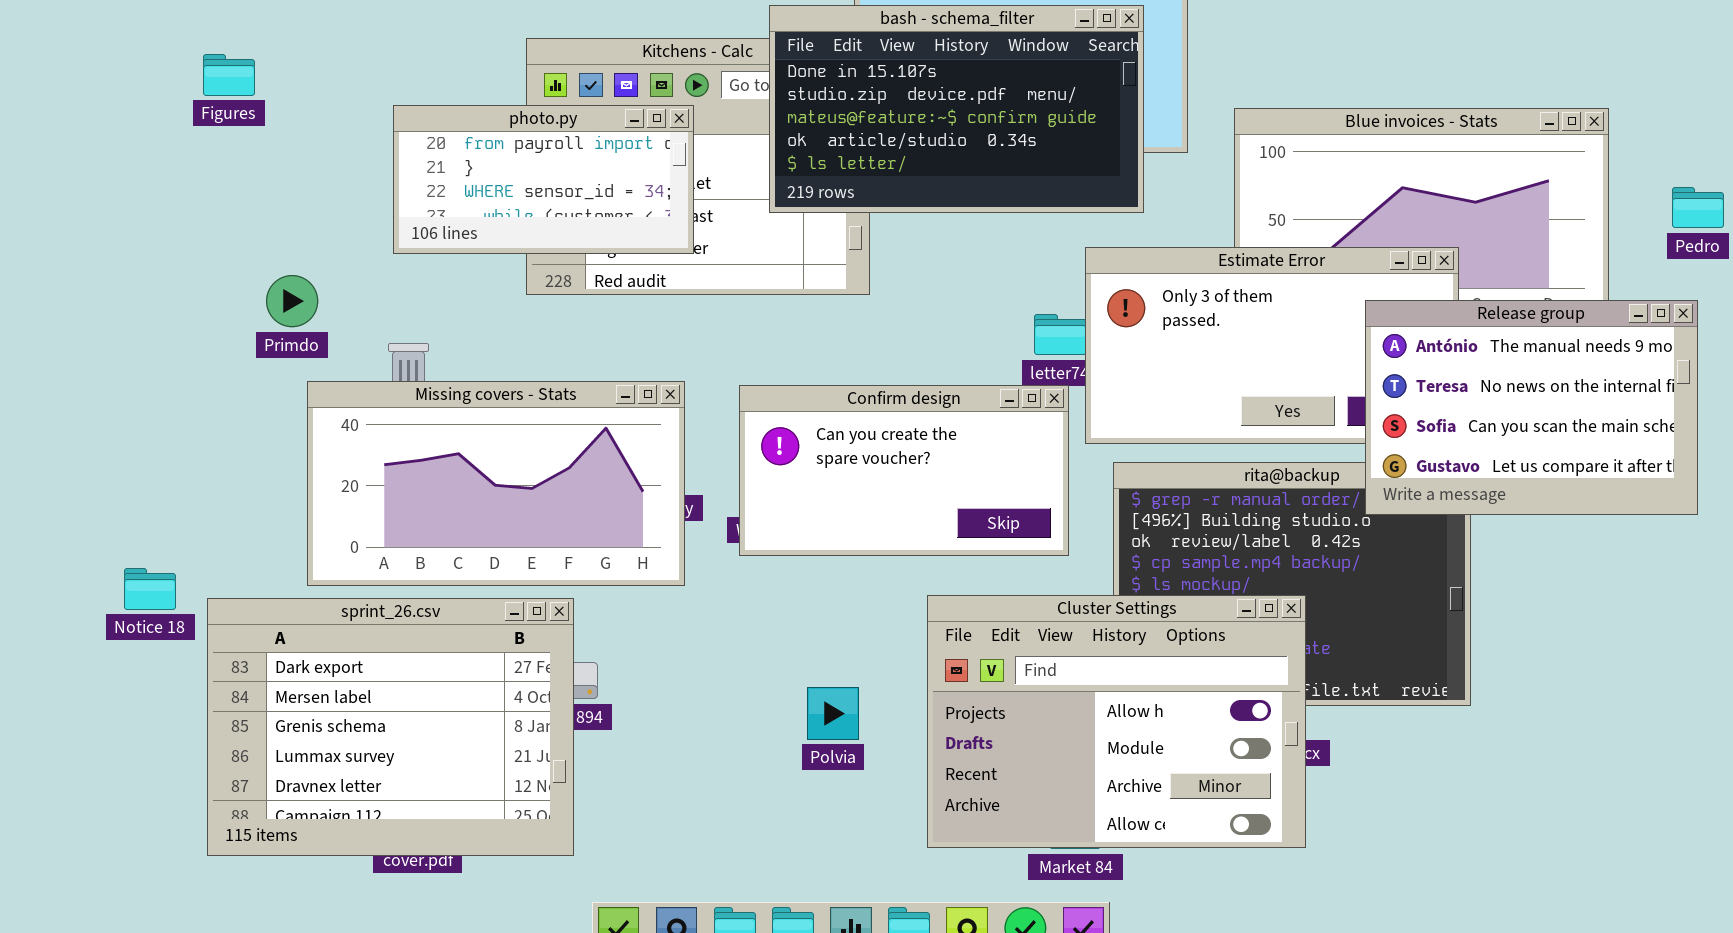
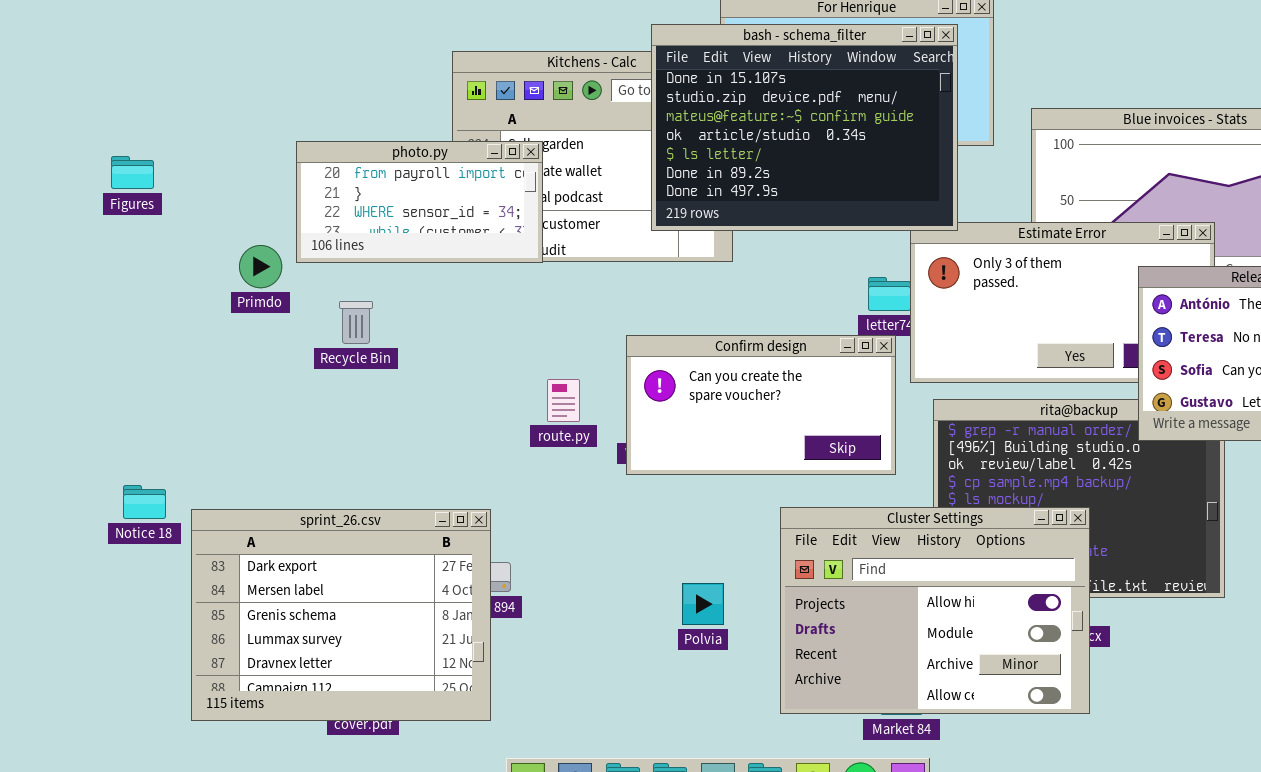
bash - schema_filter: [769,5,1144,213] -> [651,24,958,231], resized
Figures: [203,54,255,96] -> [111,156,154,189], moved
photo.py: [393,105,694,254] -> [296,141,543,263], moved
Missing covers - Stats: [307,381,685,586] -> none, closed

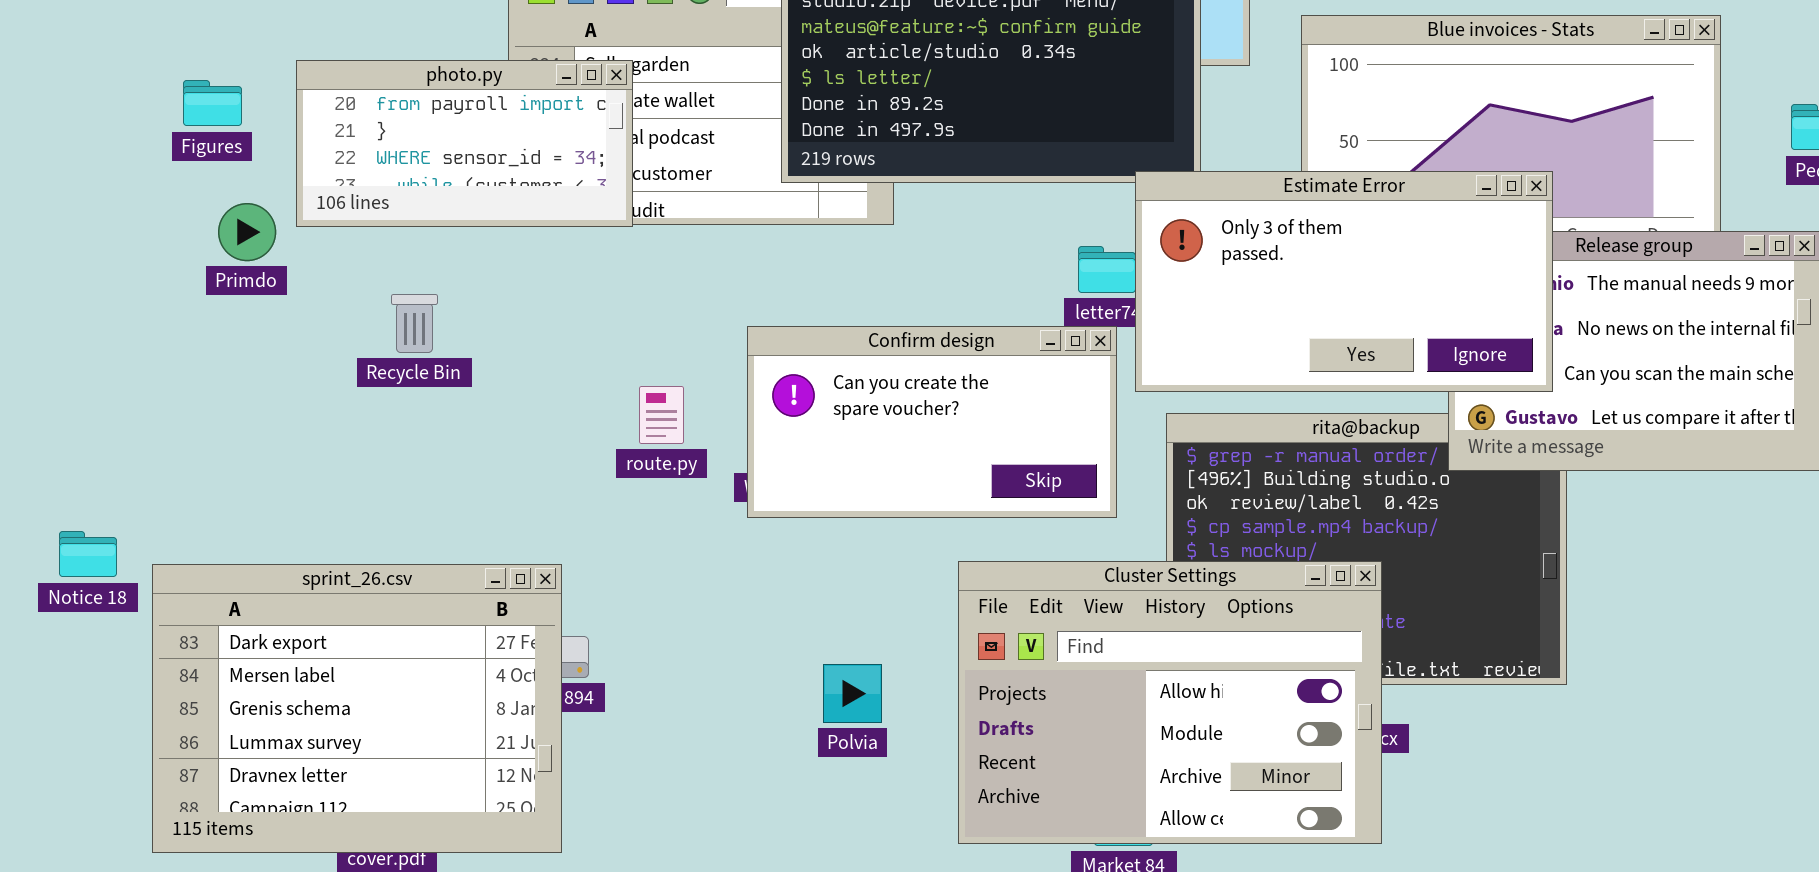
Figures: [111,156,154,189] -> [183,80,242,126], moved
Estimate Error: [910,222,1215,383] -> [1135,171,1553,392], raised
Recycle Bin: [339,301,373,344] -> [391,294,438,353], moved

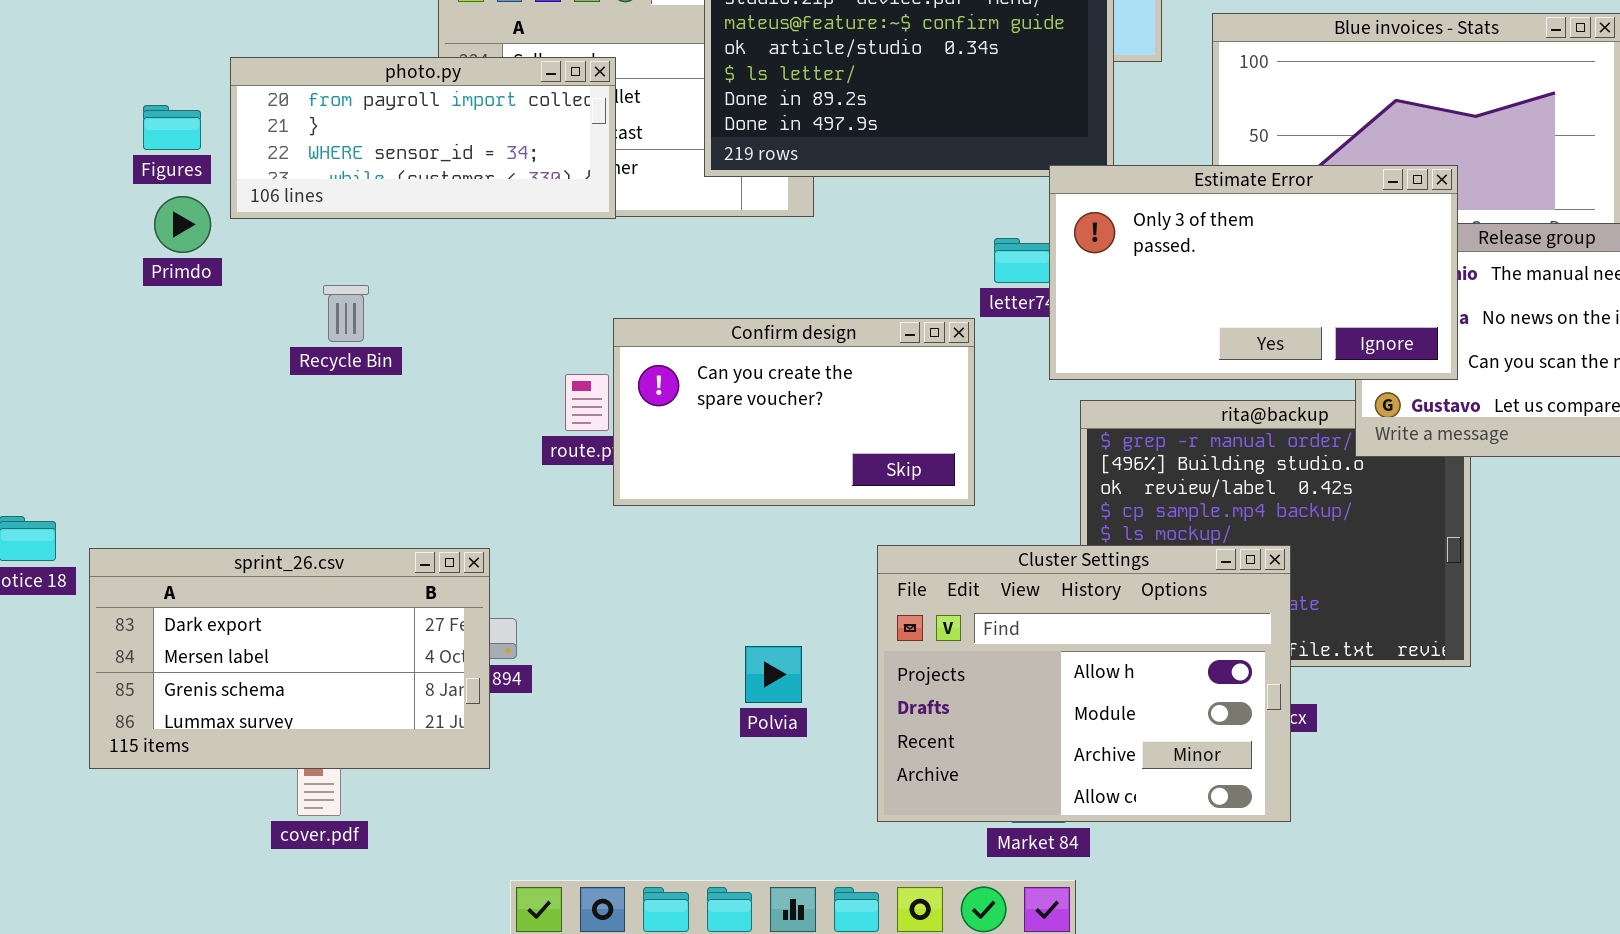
photo.py: [296,60,633,227] -> [230,57,616,219], resized
Figures: [183,80,242,126] -> [143,105,201,150], moved
Confirm design: [747,326,1117,518] -> [613,318,975,506], moved
sprint_26.csv: [152,564,562,853] -> [89,548,490,769], resized

